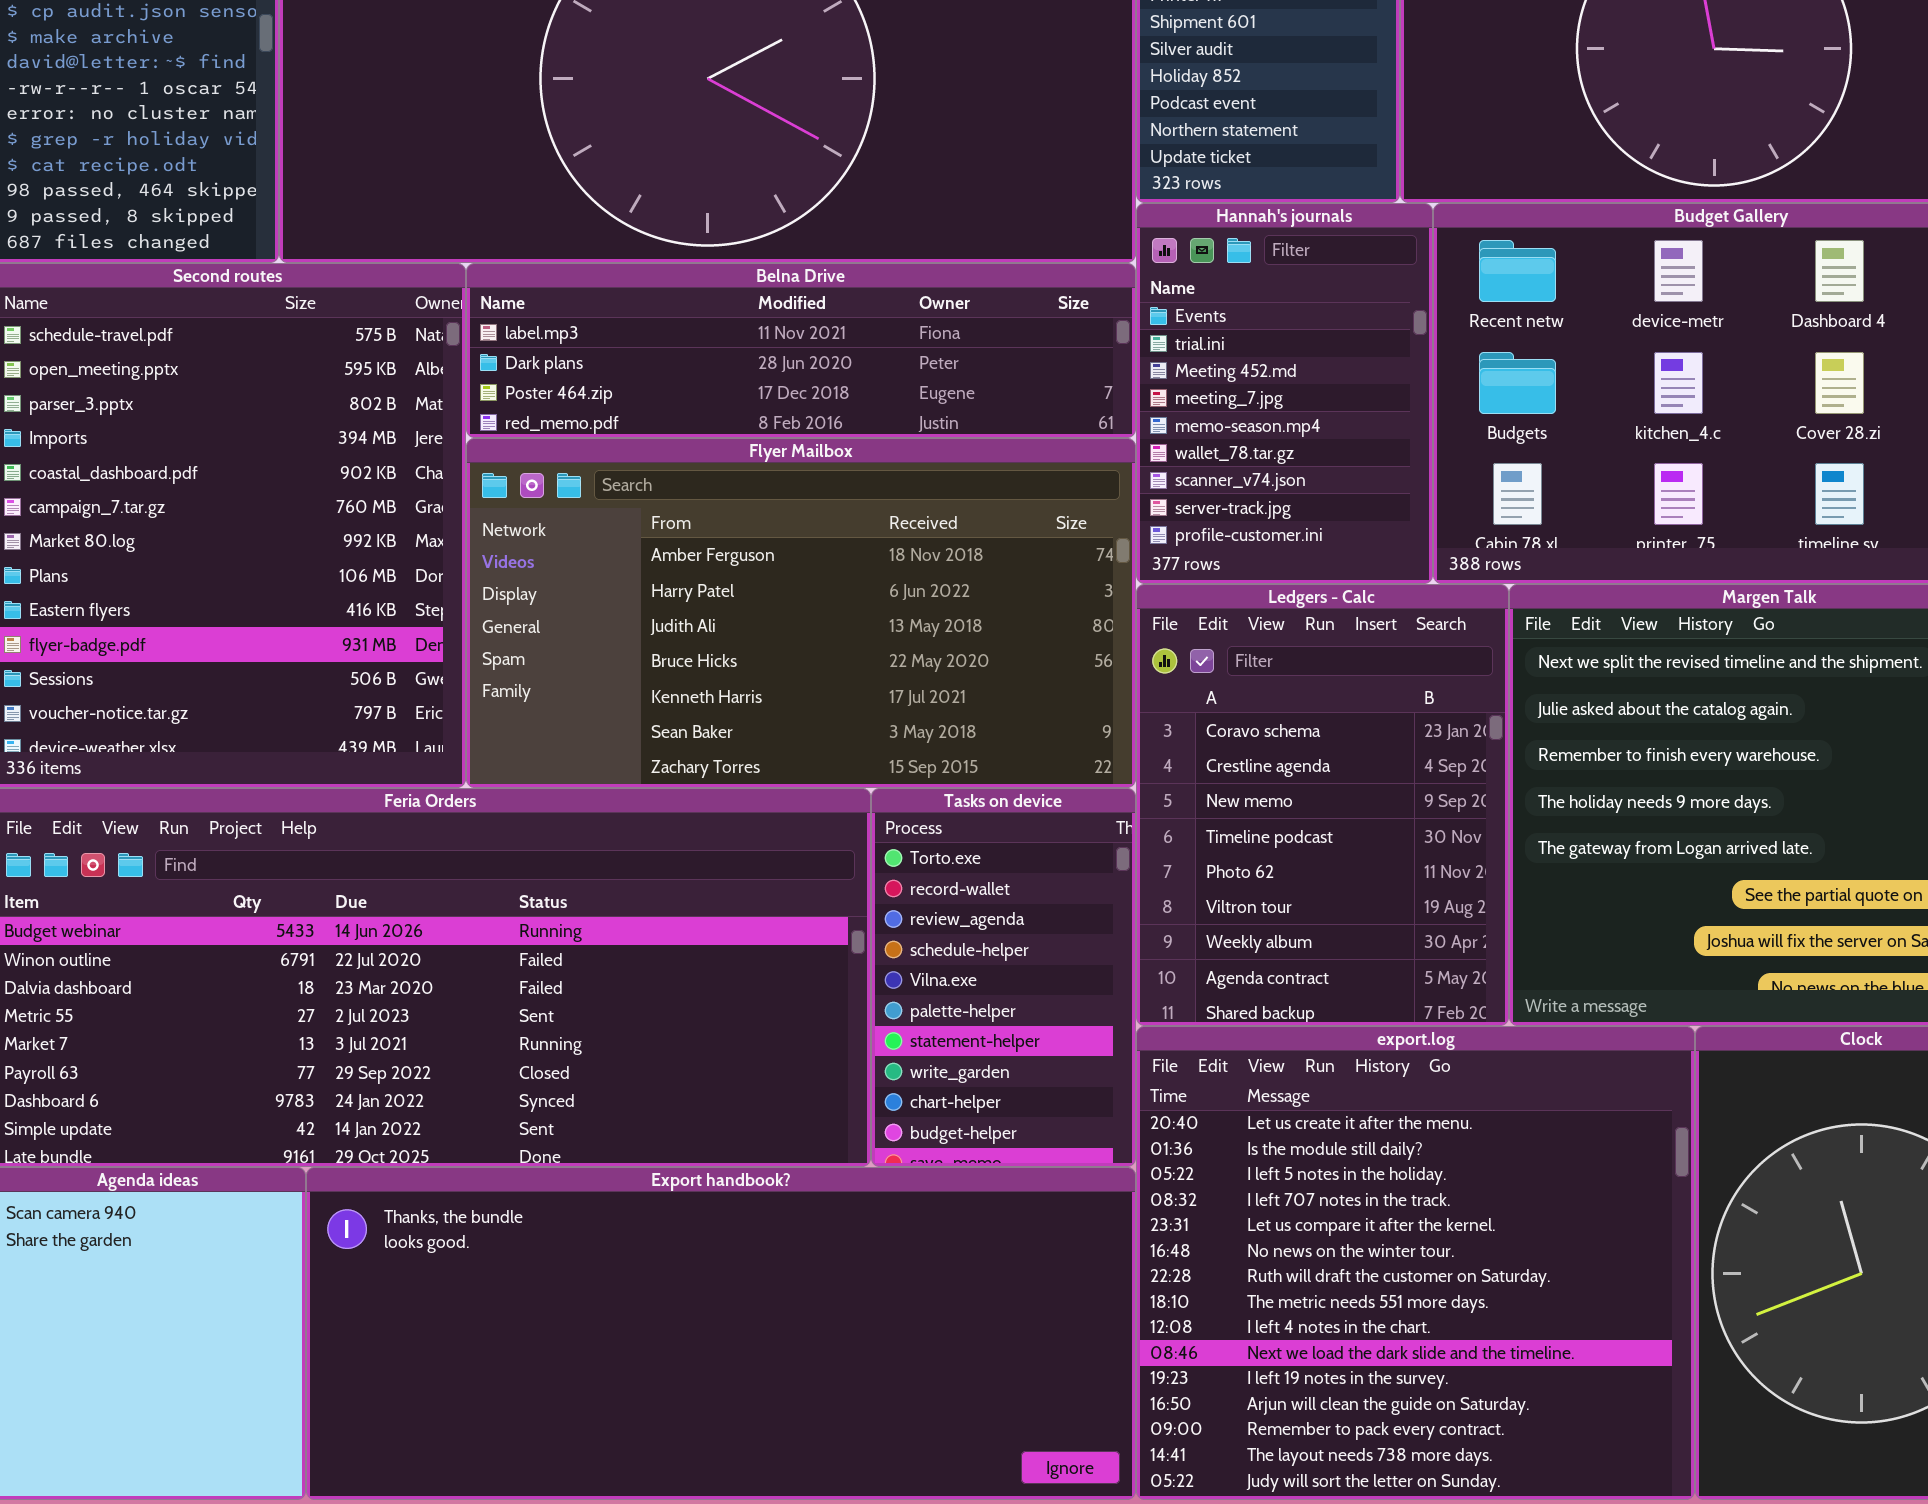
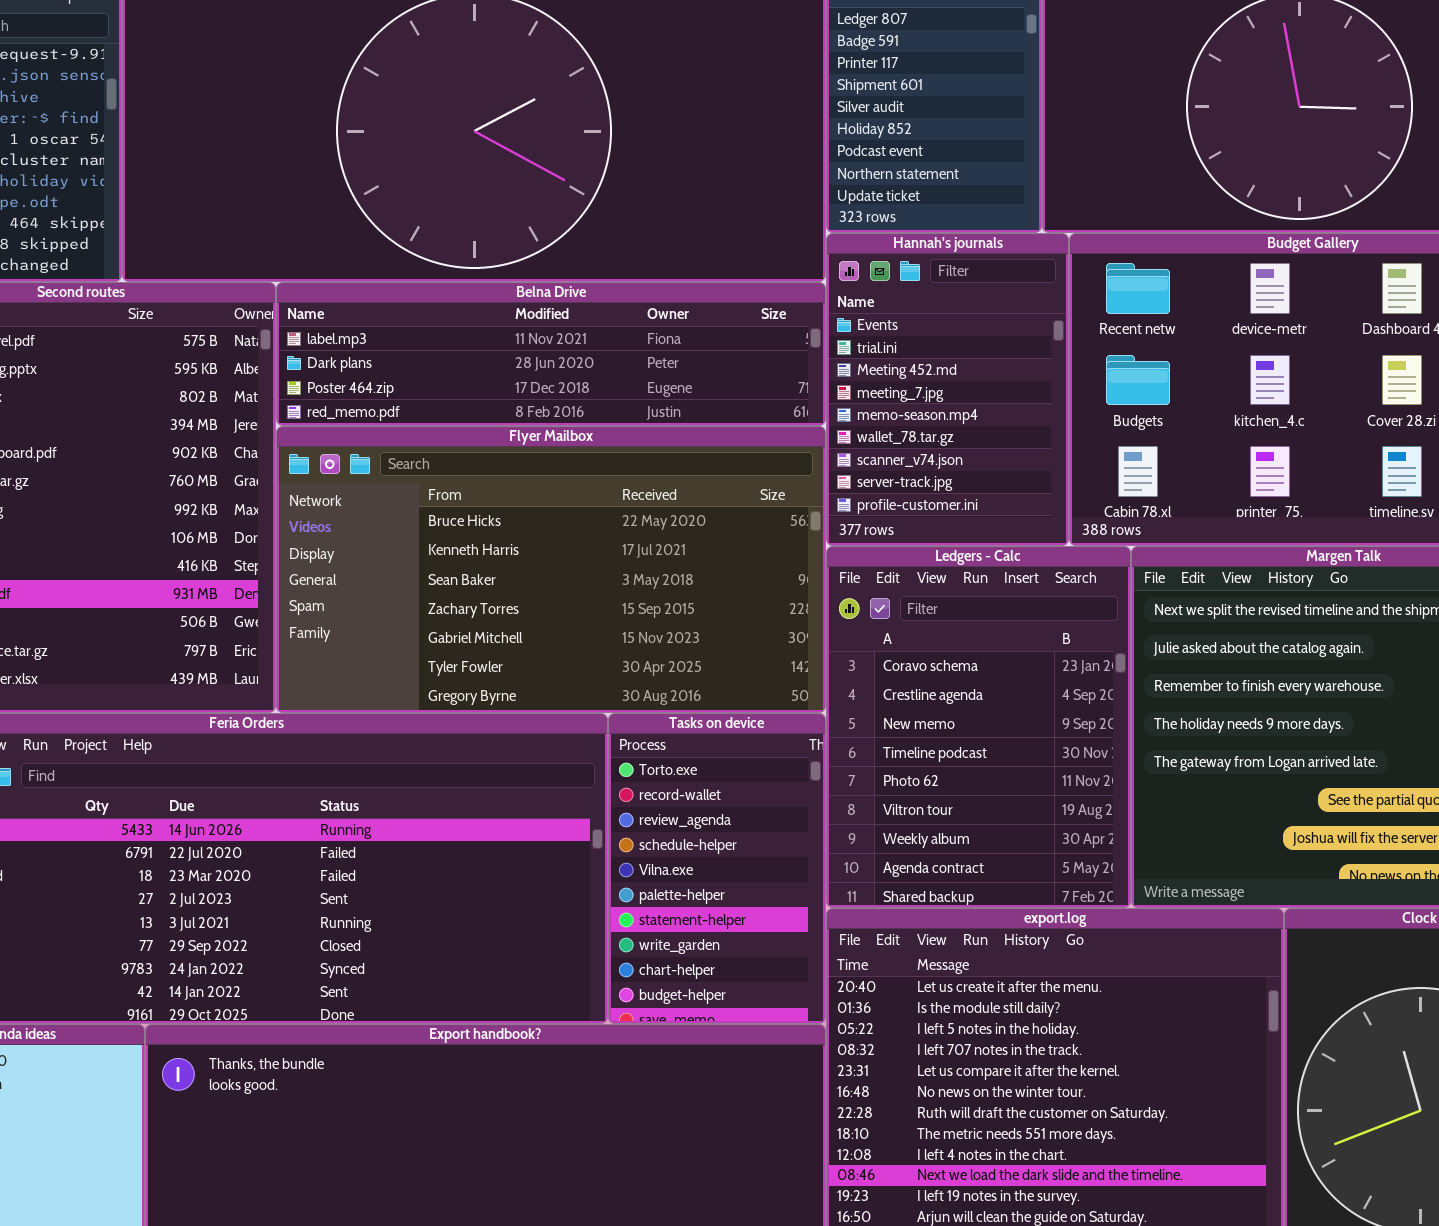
Flyer Mailbox: [466,438,1136,788] -> [276,426,826,713], scrolled down 3 rows

